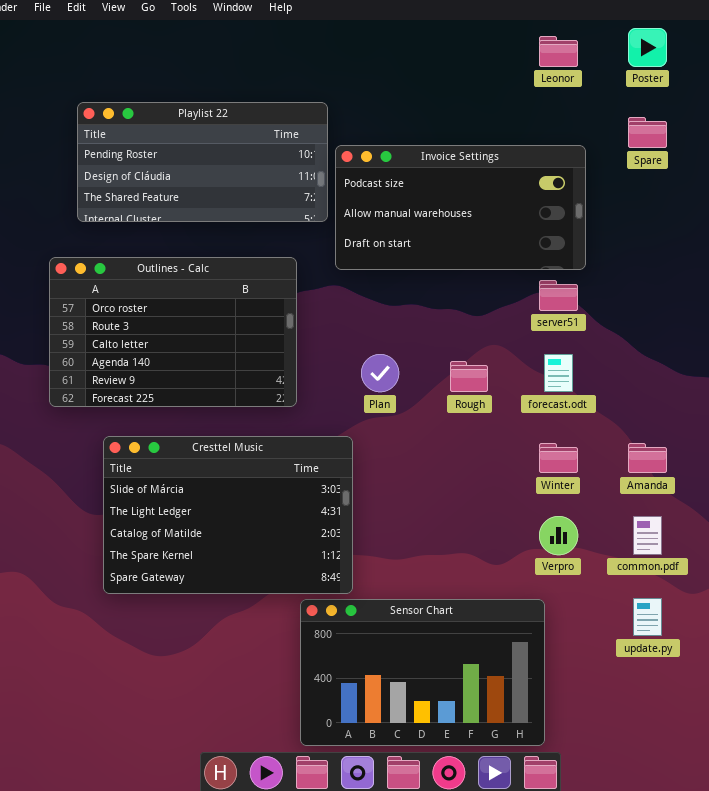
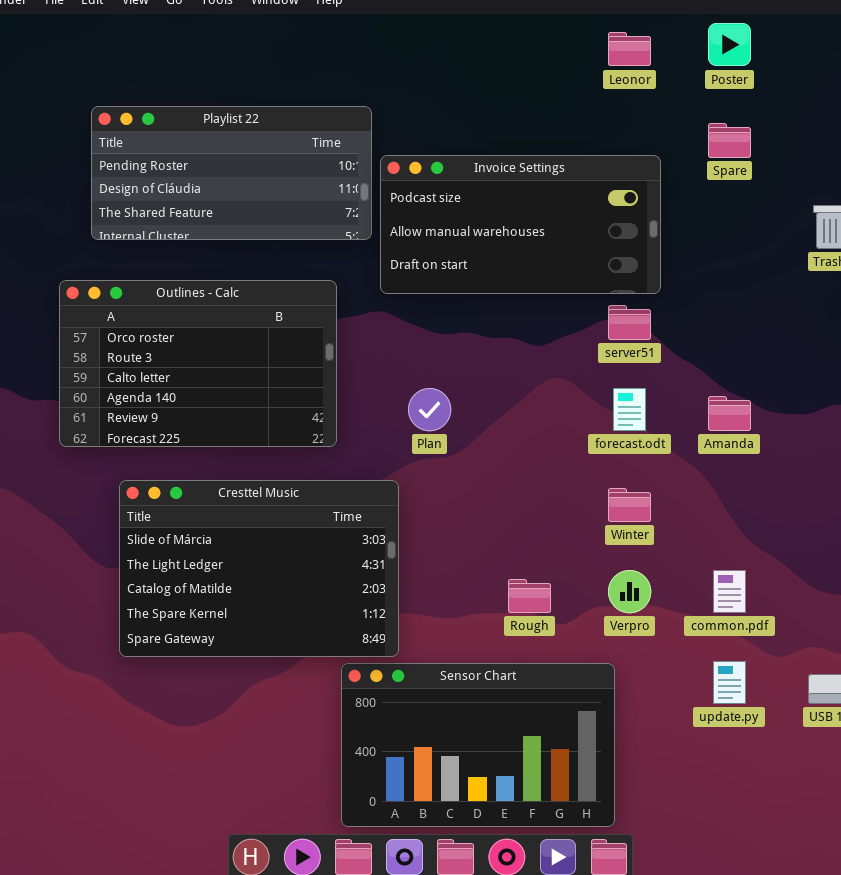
Rough: [450,361,488,392] -> [508,579,551,613], moved
Amanda: [628,443,667,473] -> [708,396,751,431], moved

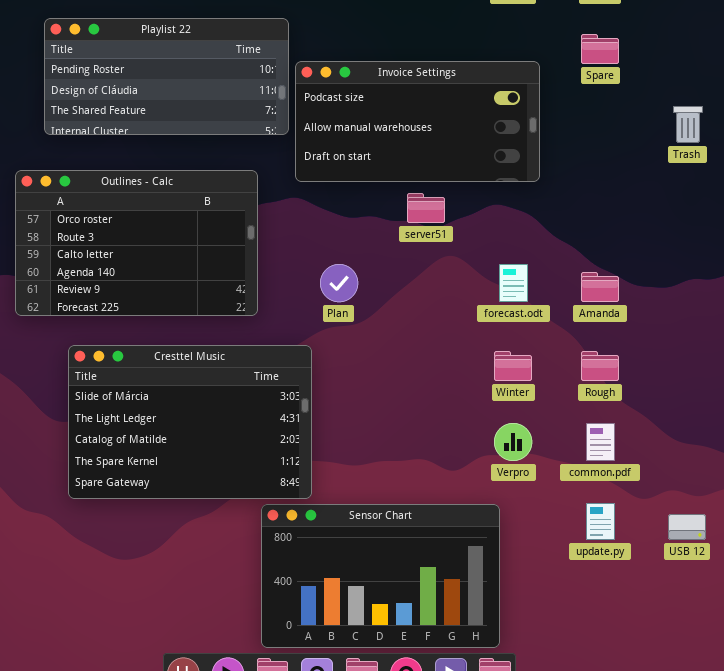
server51: [608,305,651,340] -> [407,193,445,223], moved
Rough: [508,579,551,613] -> [581,351,619,381], moved

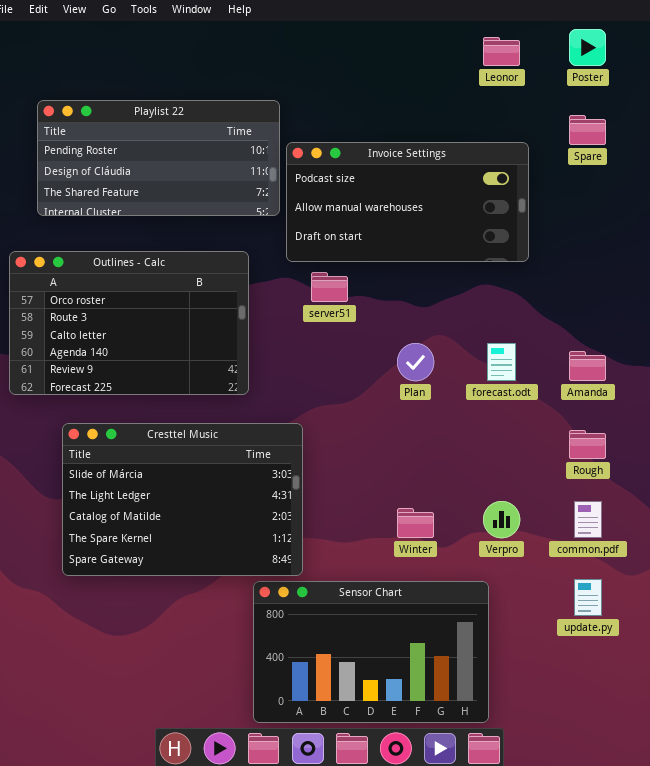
server51: [407,193,445,223] -> [311,272,348,302], moved
Plan: [320,264,358,302] -> [397,343,434,381], moved
Winter: [494,351,532,381] -> [397,508,434,538], moved

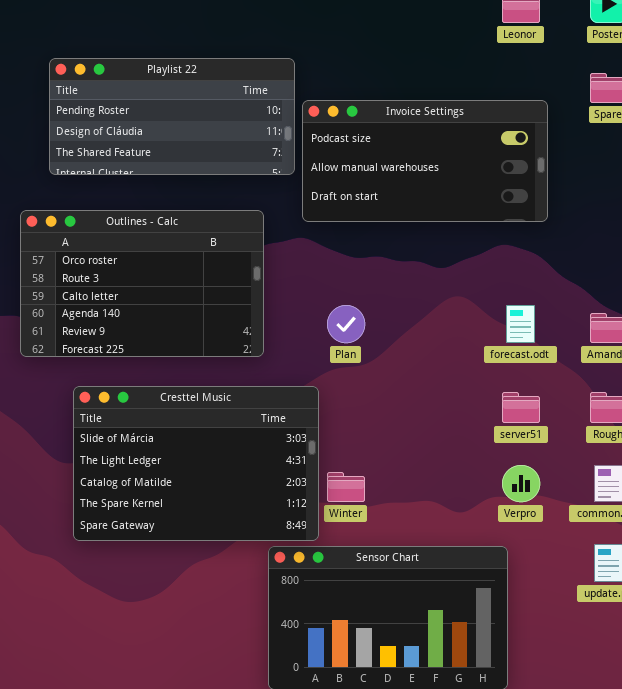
server51: [311,272,348,302] -> [502,392,540,423], moved
Plan: [397,343,434,381] -> [327,305,365,343], moved
Winter: [397,508,434,538] -> [327,472,365,502], moved

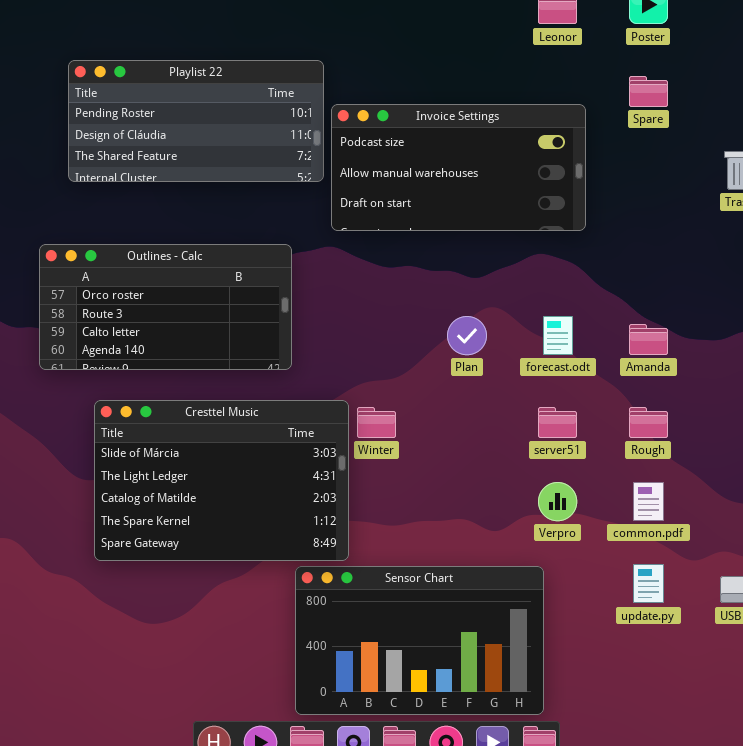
Outlines - Calc: [20,210,264,357] -> [39,244,292,370], resized
Plan: [327,305,365,343] -> [447,316,487,355], moved
Winter: [327,472,365,502] -> [357,407,396,438], moved

